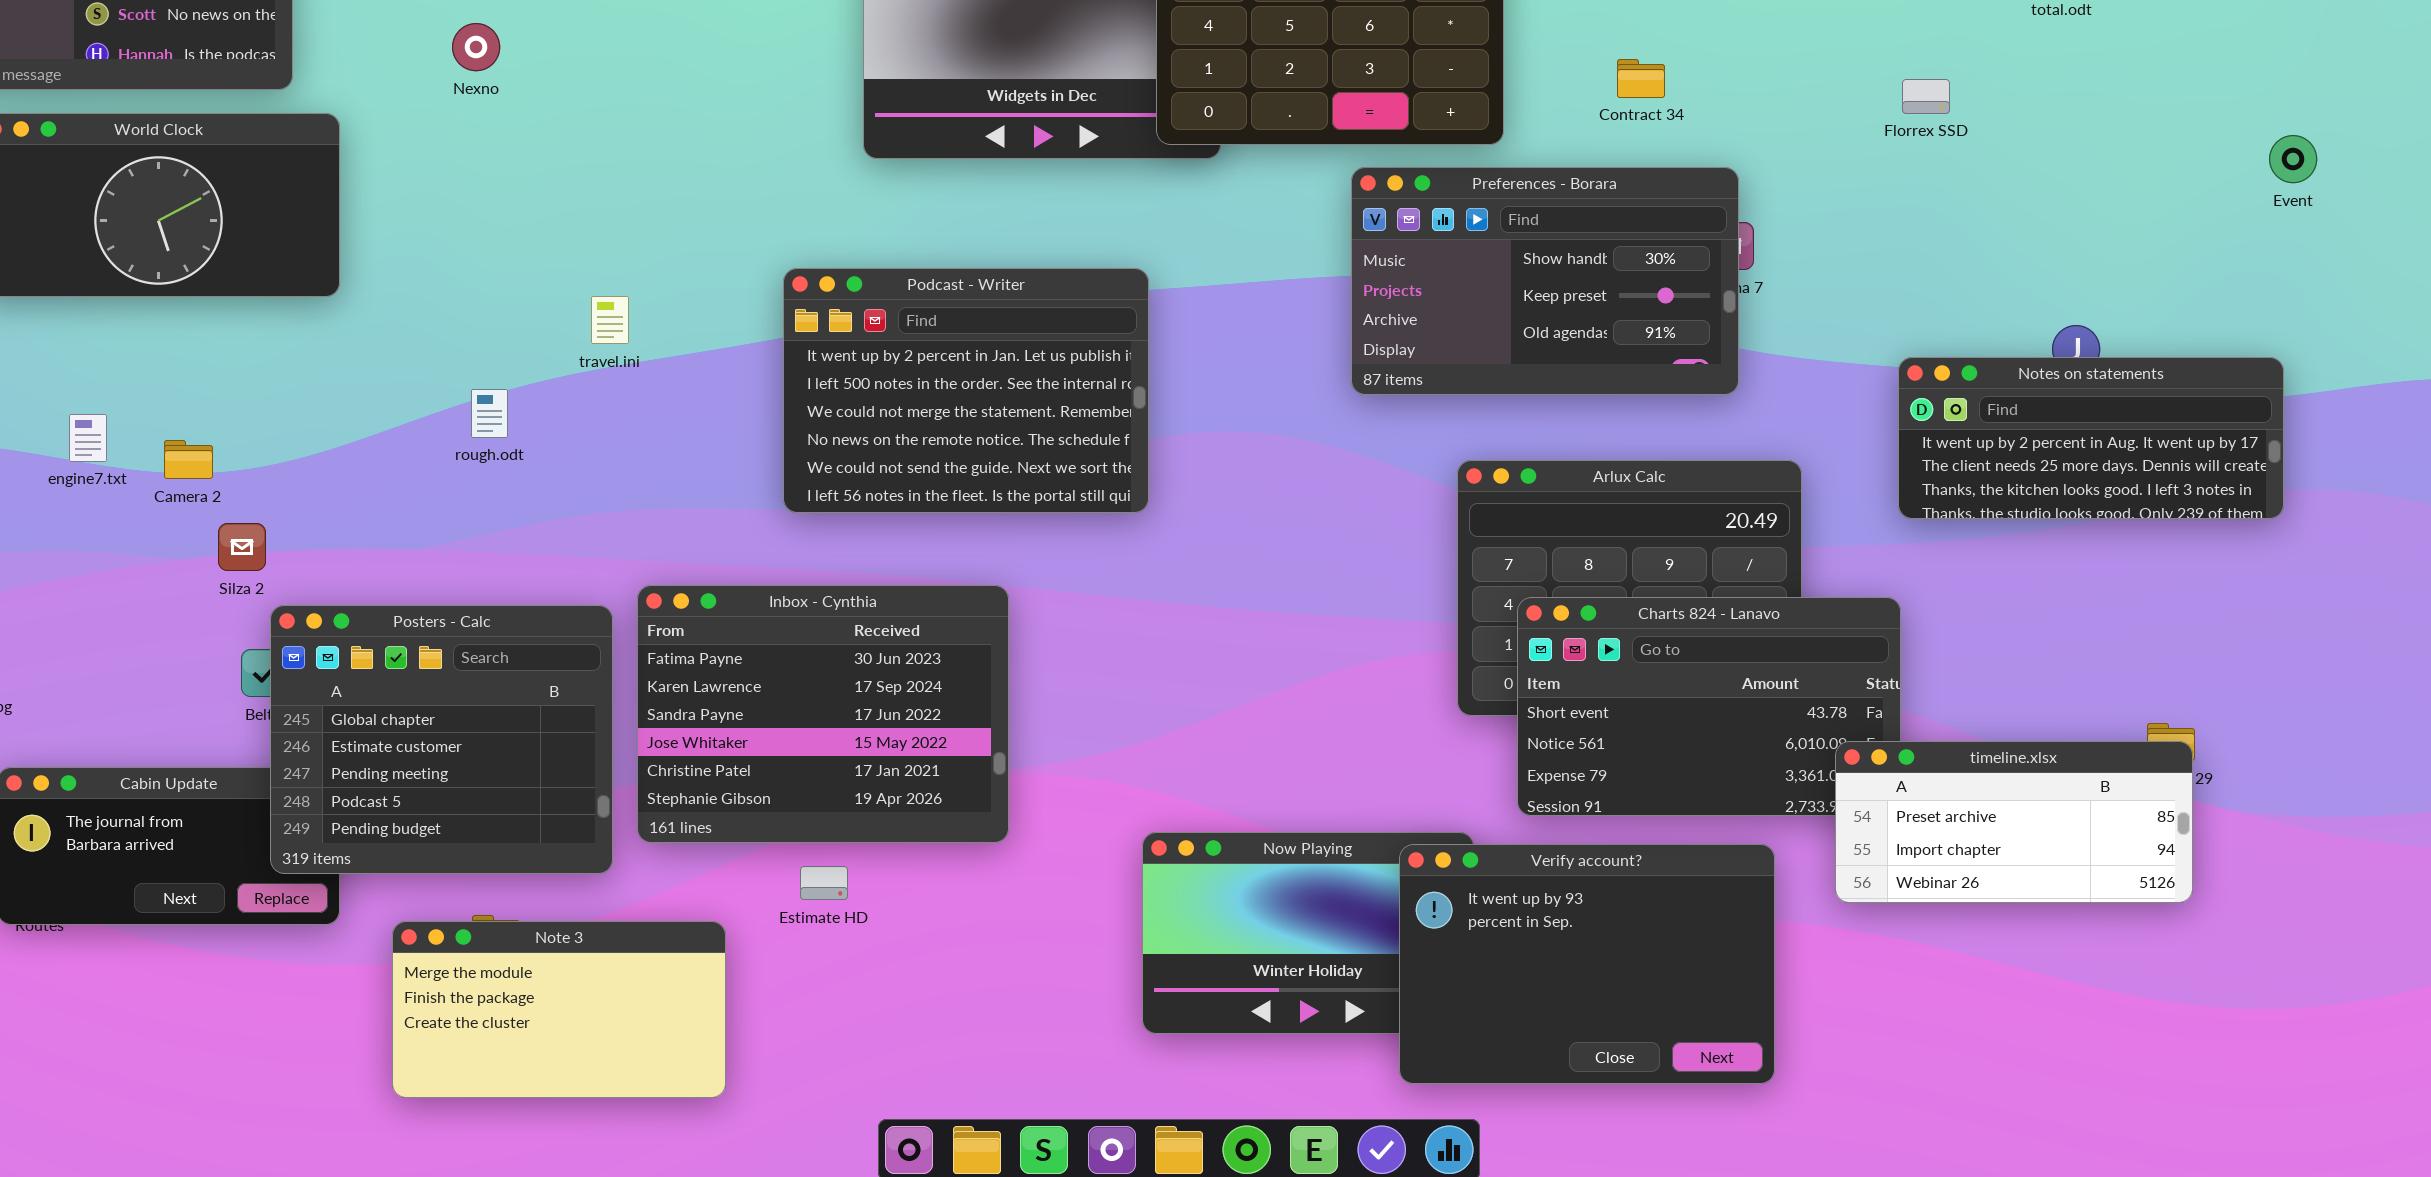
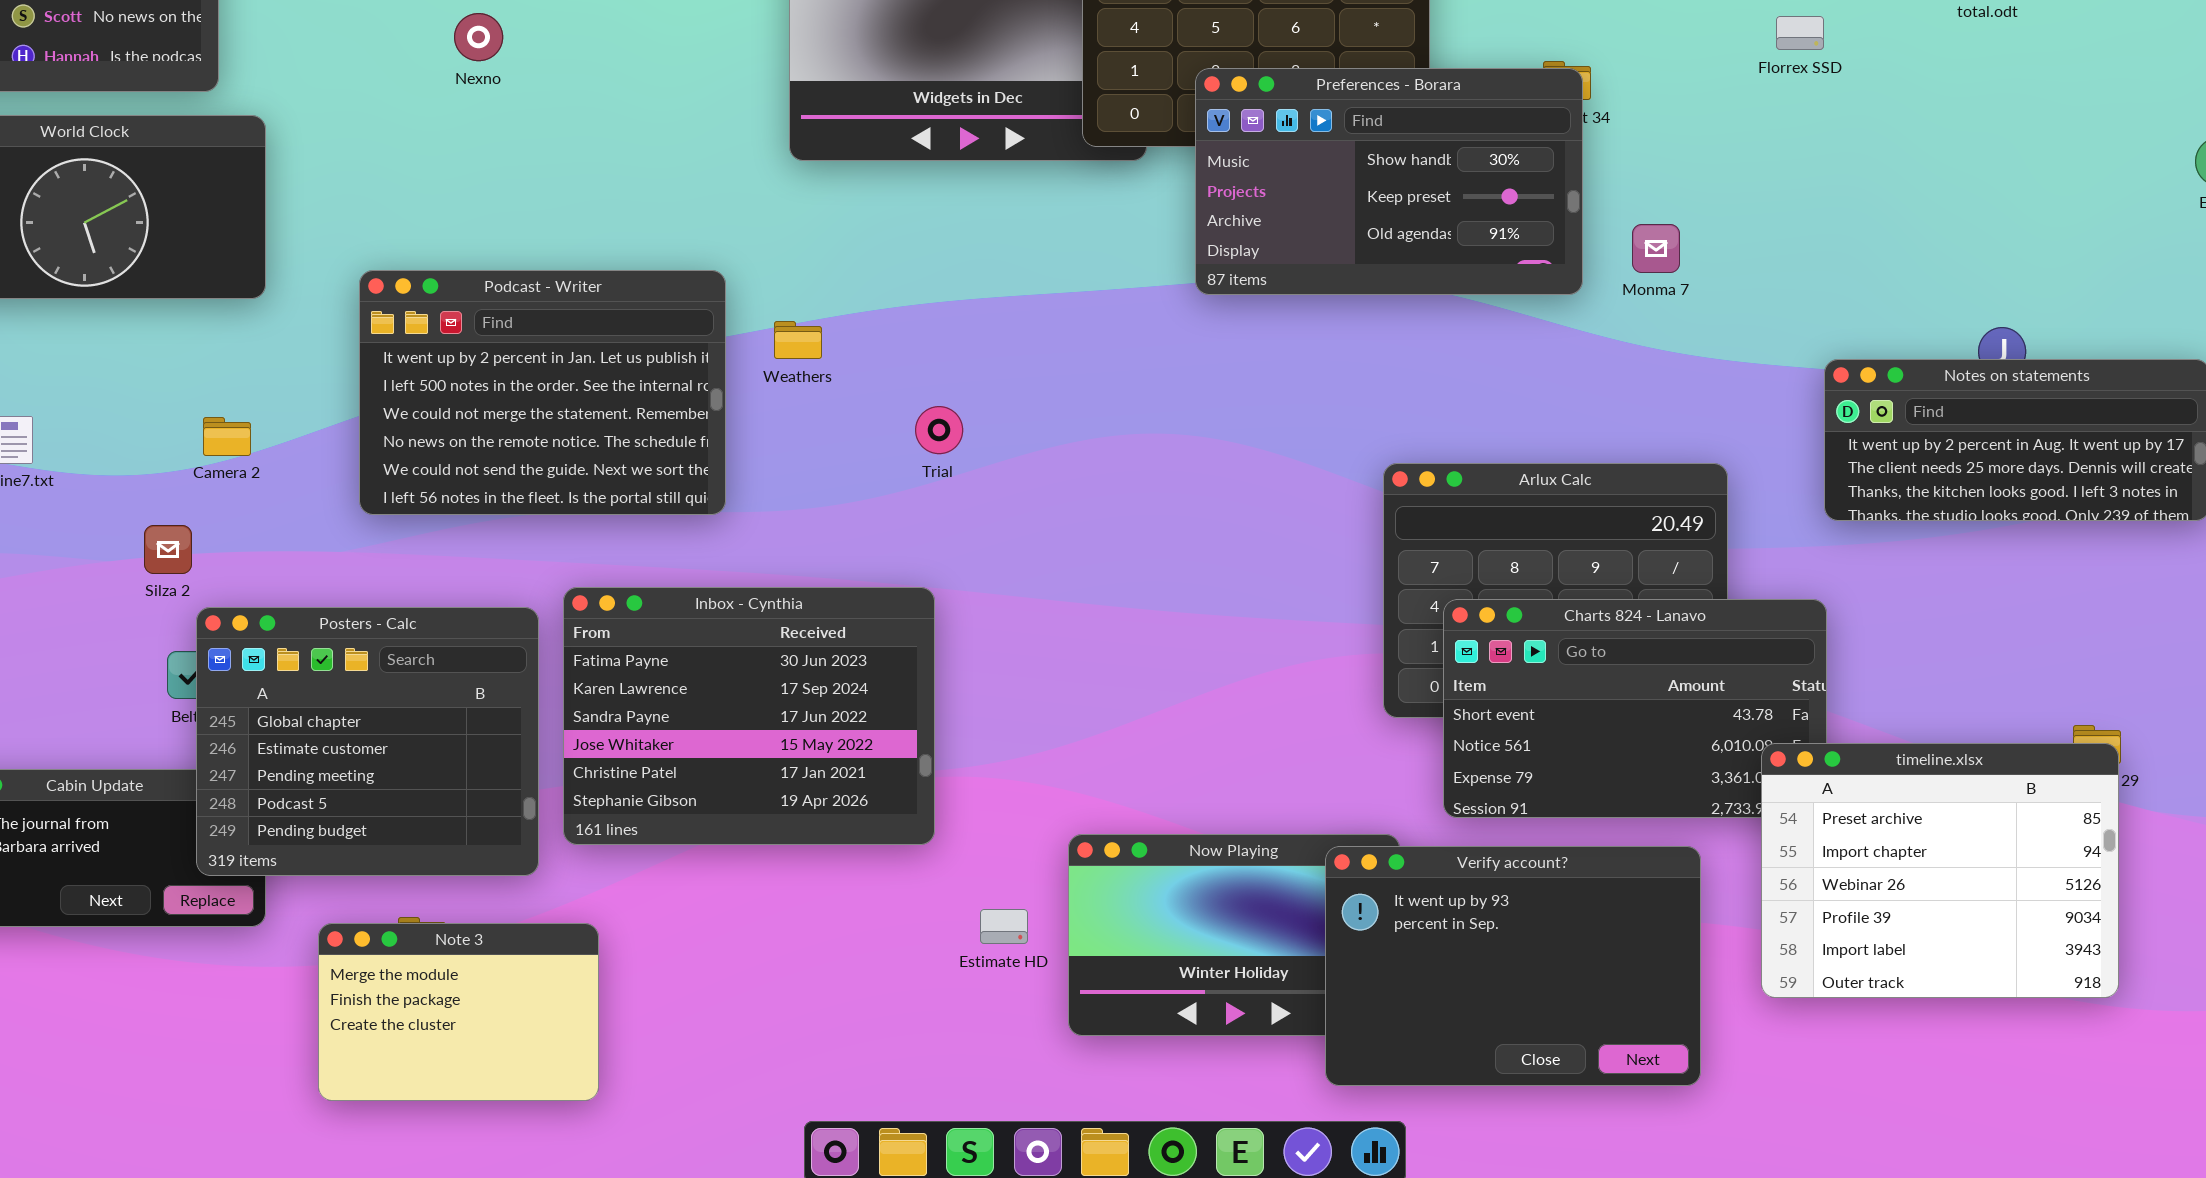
Nexno: [452,23,500,71] -> [454,13,503,61], moved
Florrex SSD: [1902,79,1950,114] -> [1776,16,1824,50], moved
Preferences - Borara: [1351,167,1739,395] -> [1195,68,1583,295], moved
Podcast - Writer: [783,268,1149,513] -> [359,270,726,515], moved
Camera 2: [164,440,213,479] -> [203,417,251,456], moved
timeline.xlsx: [1835,741,2193,903] -> [1761,743,2119,998], resized
Estimate HD: [800,866,848,900] -> [980,909,1028,944], moved
Note 3: [392,921,726,1098] -> [318,923,599,1101], resized

